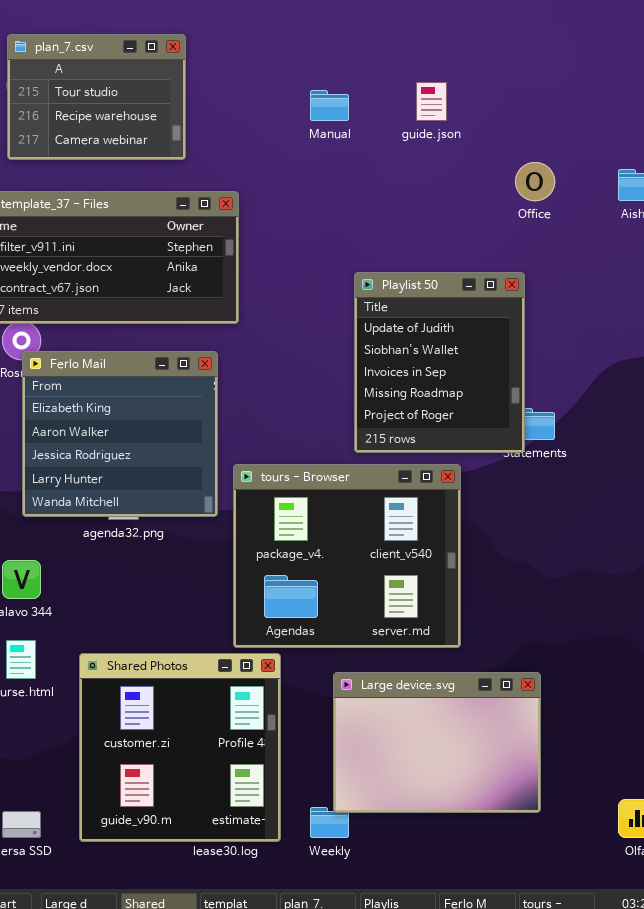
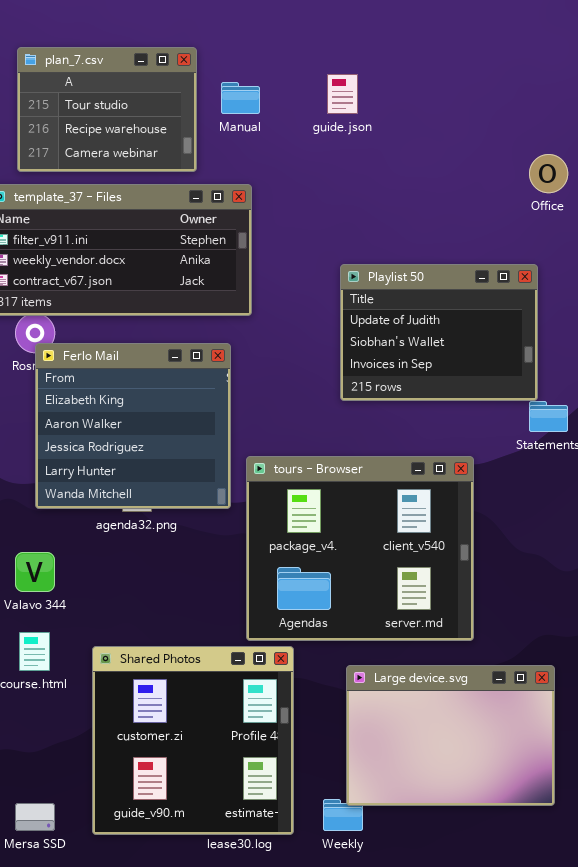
plan_7.csv: [7,34,186,160] -> [17,47,197,172], moved
guide.json: [416,82,447,121] -> [327,74,358,114], moved
Manual: [310,90,349,121] -> [221,82,260,114], moved
Playlist 50: [354,272,525,453] -> [340,264,538,401], resized

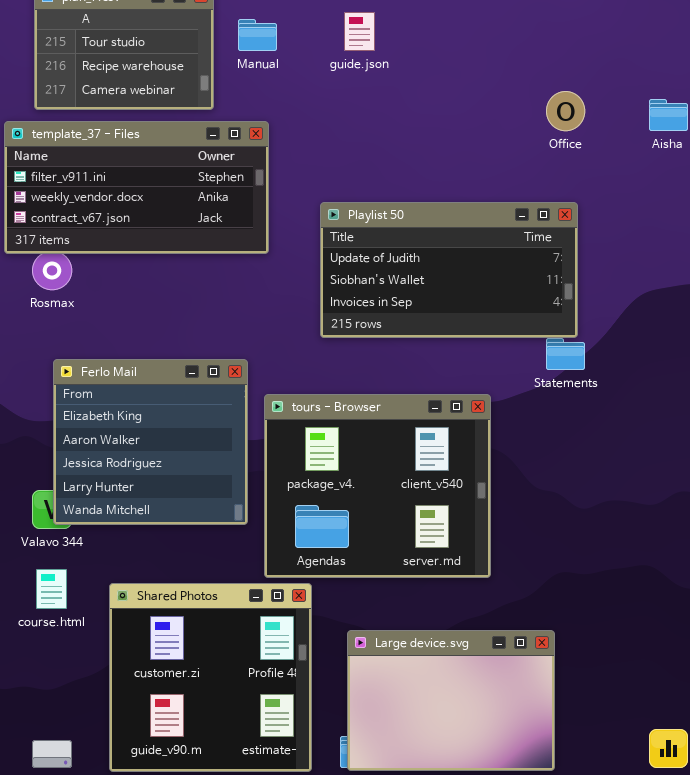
Playlist 50: [340,264,538,401] -> [320,202,578,338], moved, resized
Ferlo Mail: [35,343,231,509] -> [53,359,248,525], moved
Large device.svg: [346,665,555,806] -> [347,630,555,771], moved

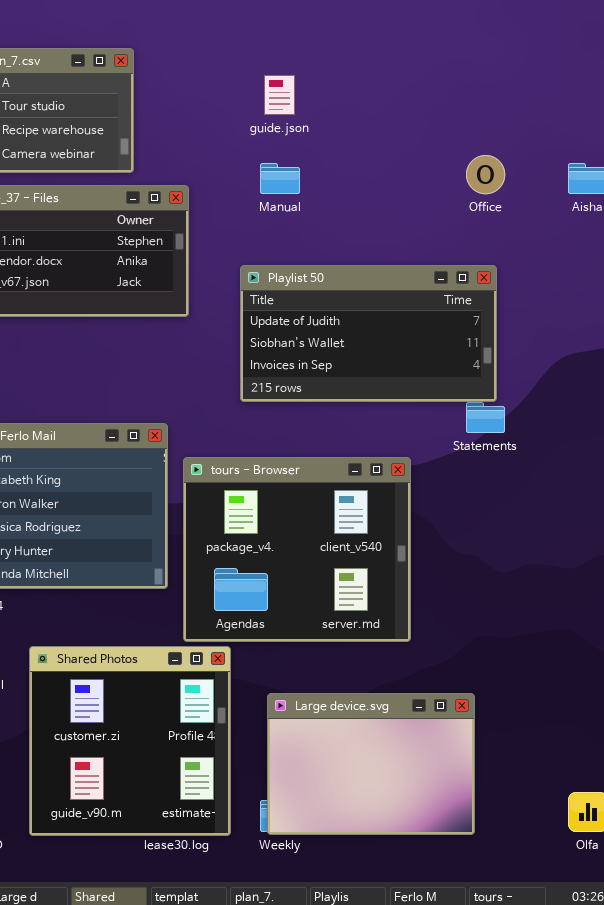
Manual: [238,19,277,51] -> [260,163,300,194], moved

